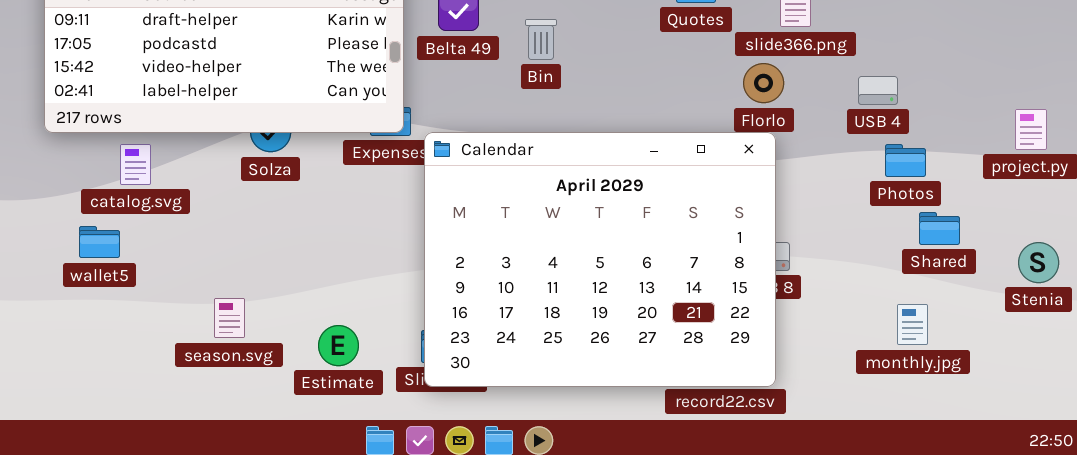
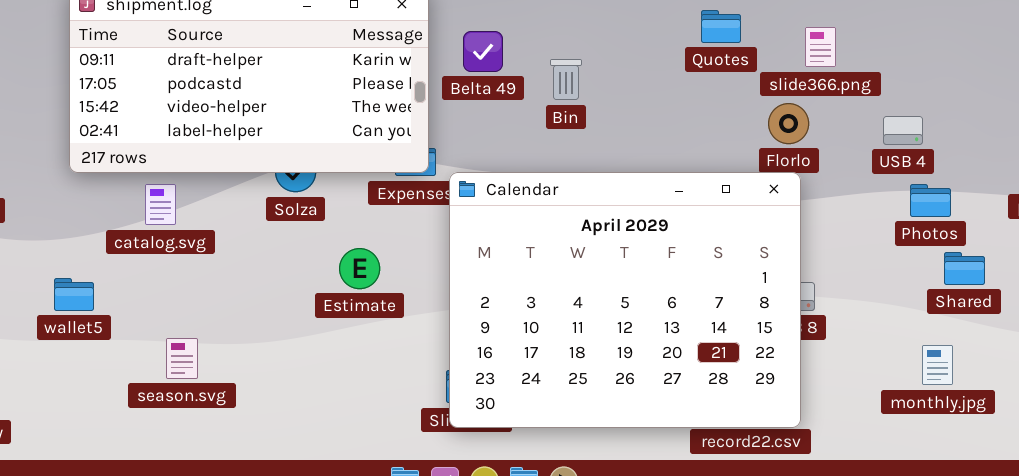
wallet5: [79,226,120,258] -> [54,278,94,311], moved
season.svg: [214,298,245,338] -> [166,338,198,379], moved
Estimate: [318,325,359,366] -> [339,248,380,289], moved

